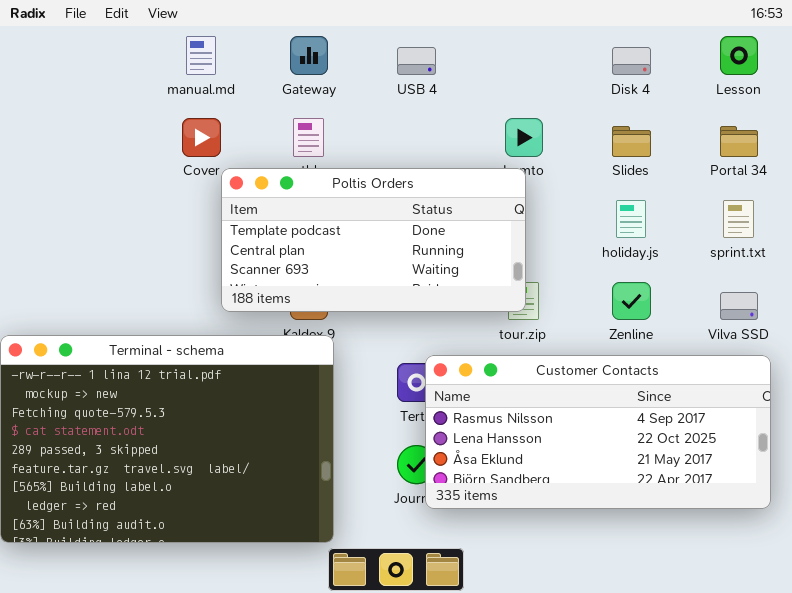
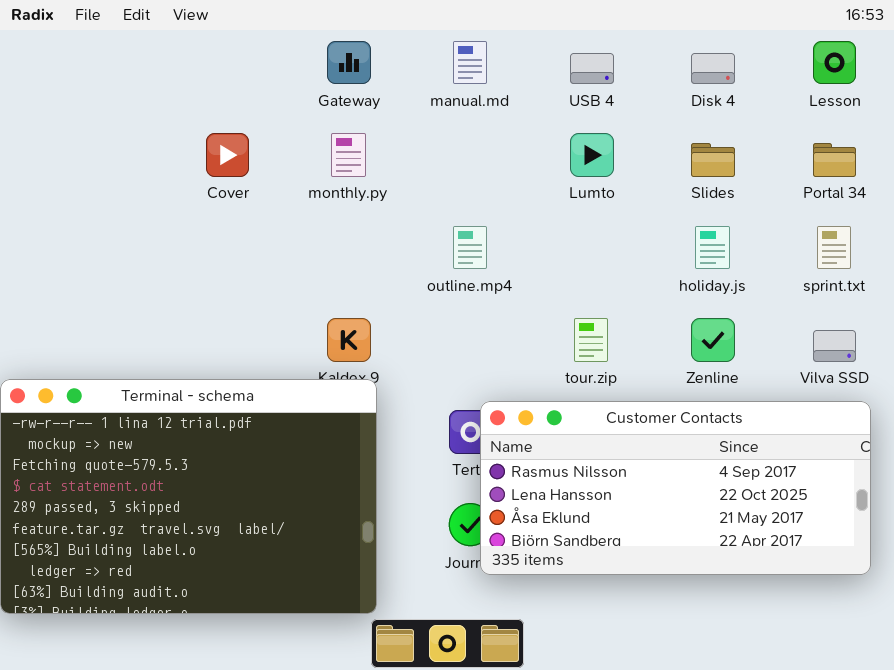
manual.md: [186,36,216,75] -> [453,41,487,84], moved
USB 4: [397,47,436,75] -> [570,53,614,84], moved
Poltis Orders: [221,168,526,312] -> none, closed

